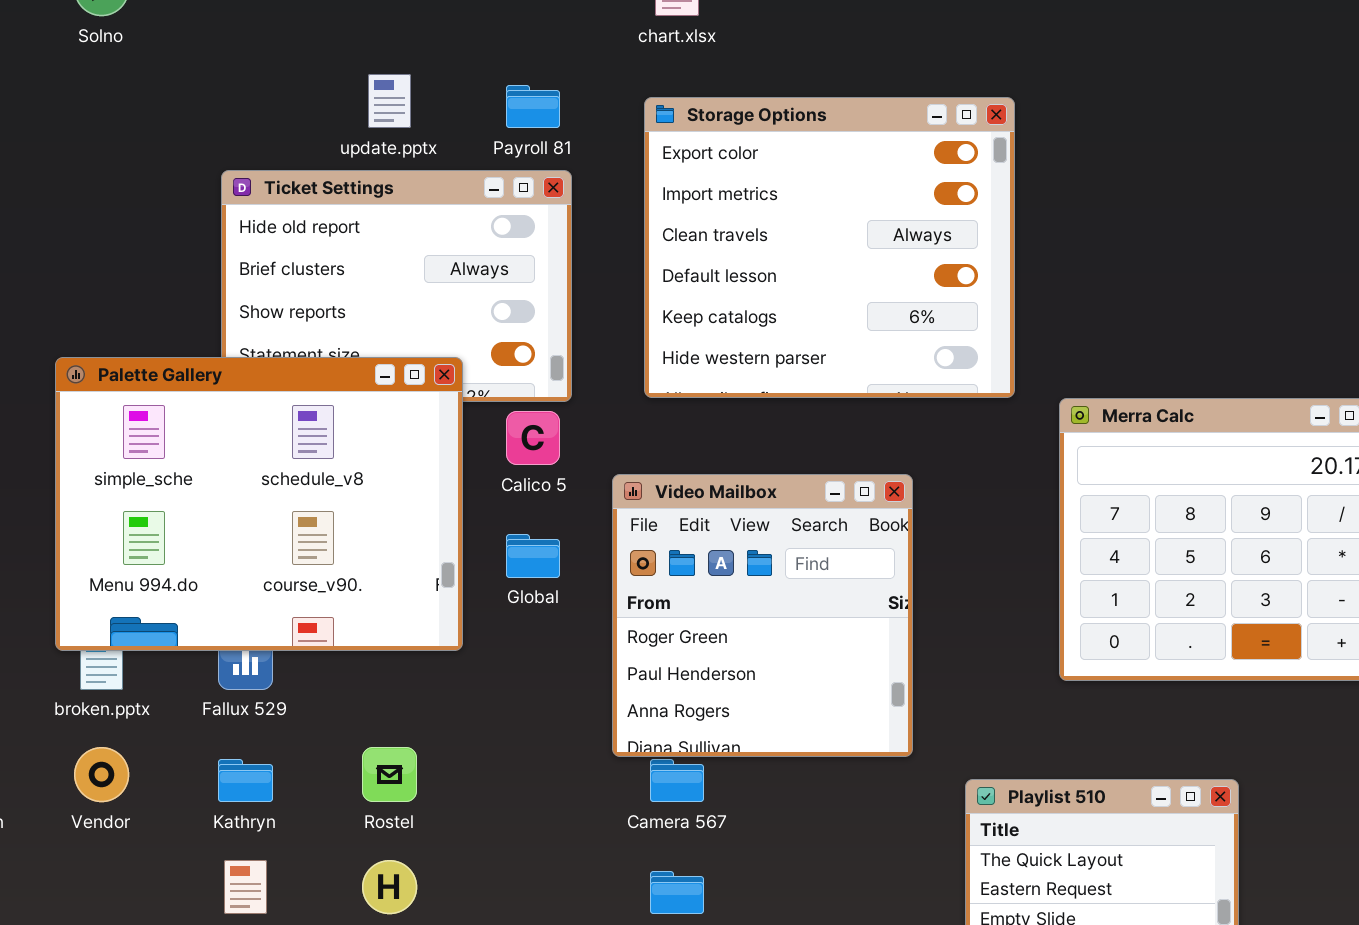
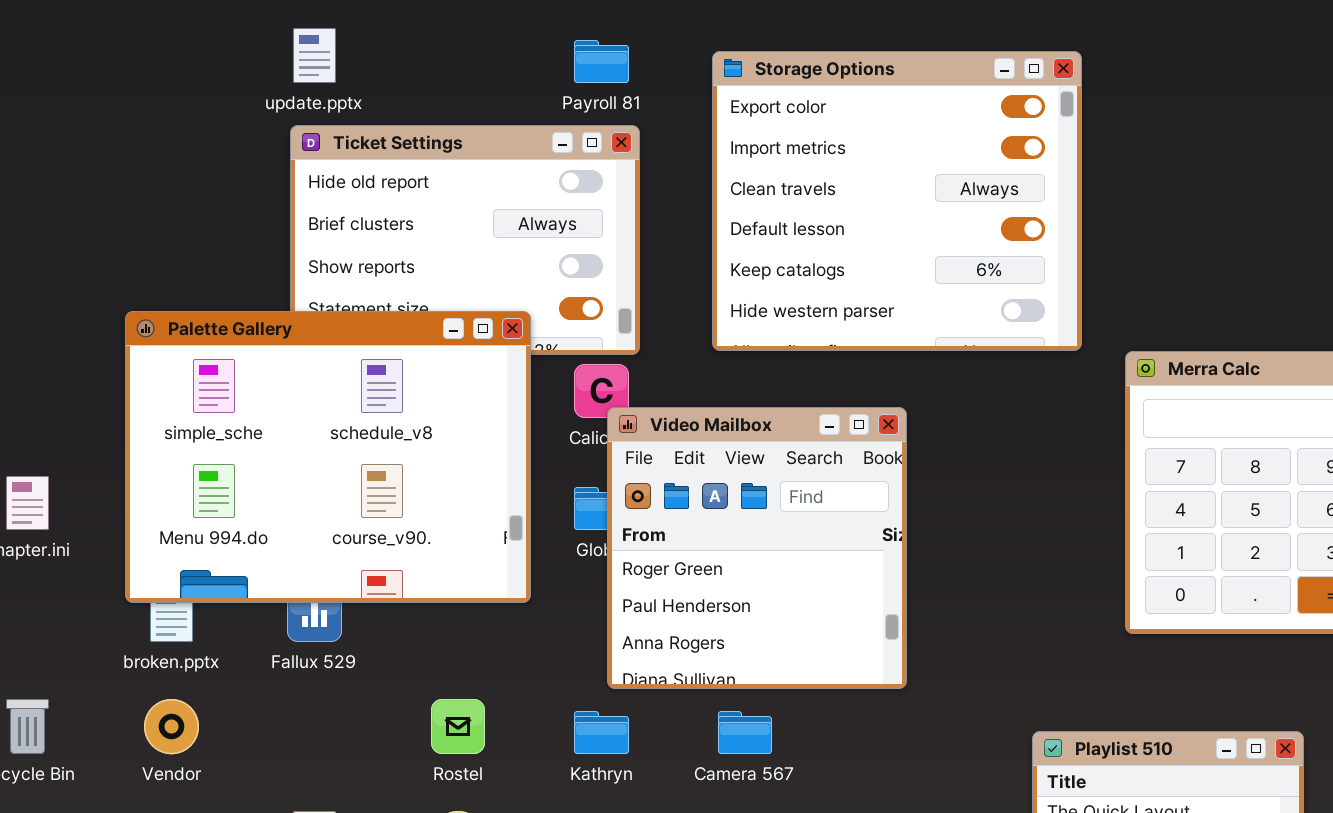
update.pptx: [368,74,411,128] -> [293,28,336,83], moved
Video Mailbox: [612,474,913,757] -> [607,407,907,689], moved
Kathryn: [218,759,273,802] -> [574,711,629,754], moved

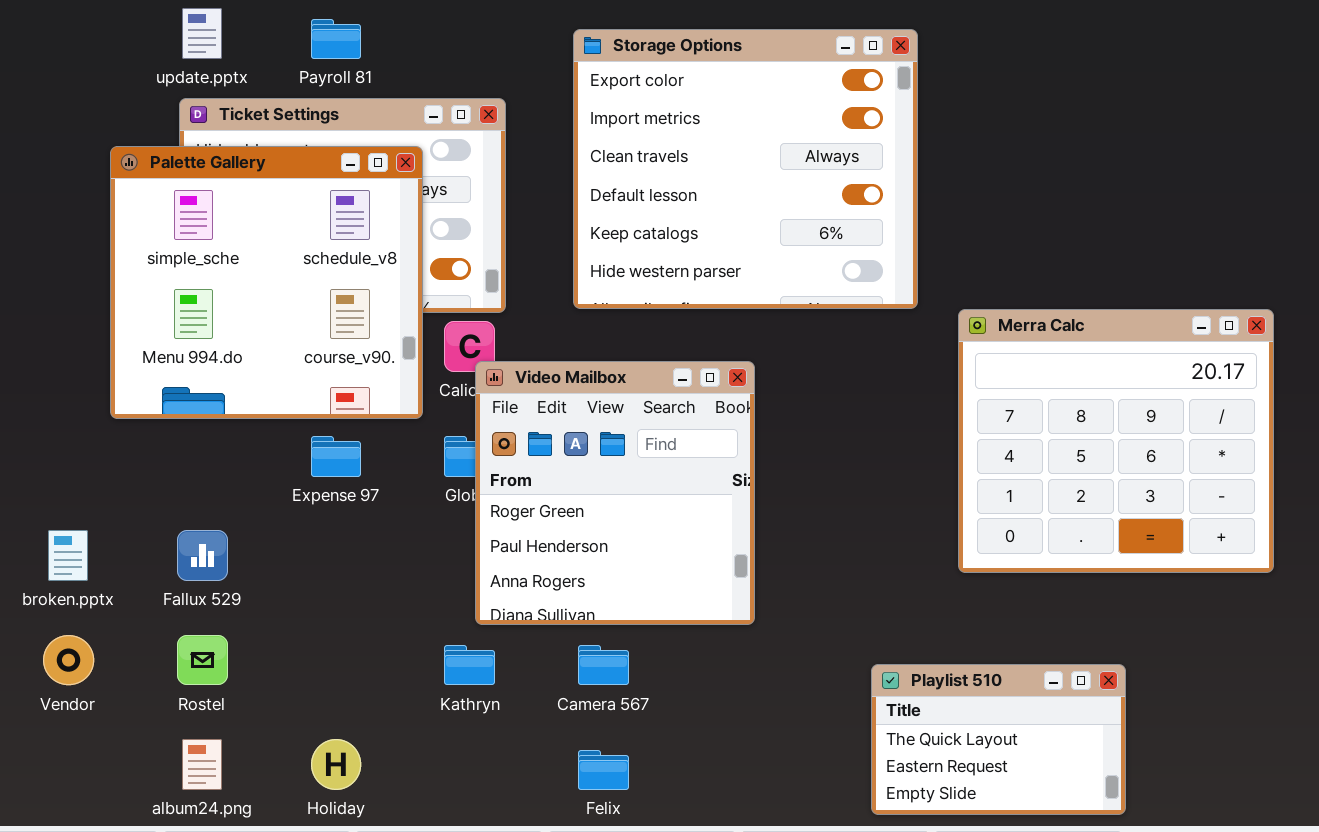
Payroll 81: [574,40,629,83] -> [311,19,361,59], moved
Palette Gallery: [125,311,531,603] -> [110,146,423,419], moved, resized
Rostel: [431,699,485,754] -> [177,635,228,685], moved

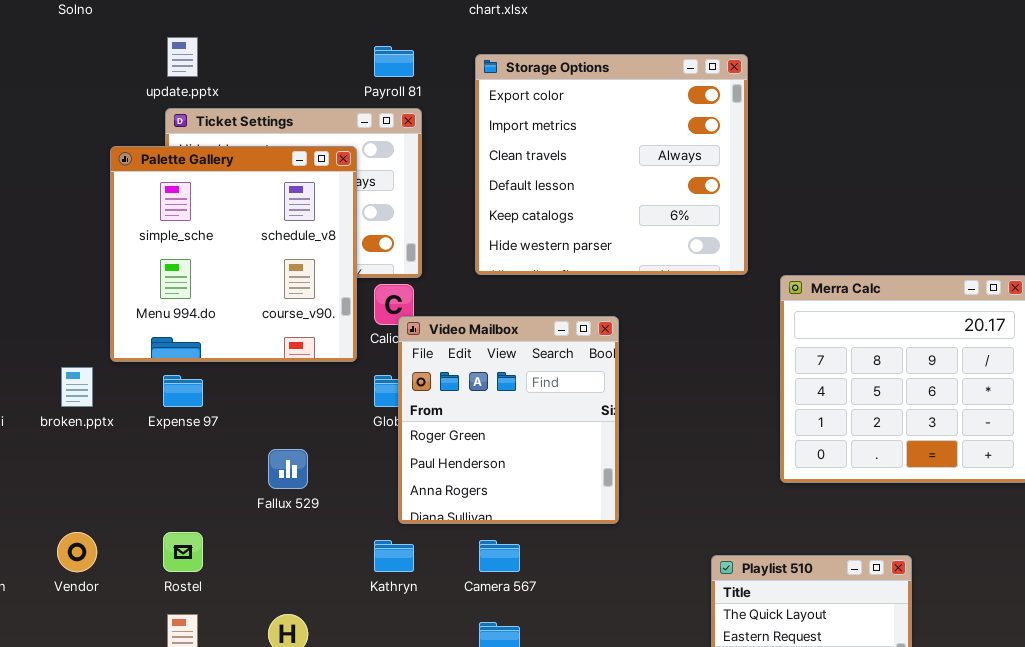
Payroll 81: [311,19,361,59] -> [374,46,414,77], moved
Expense 97: [311,436,361,477] -> [163,375,203,407], moved
broken.pptx: [48,530,88,581] -> [61,367,93,407], moved
Fallux 529: [177,530,228,581] -> [268,449,308,489], moved

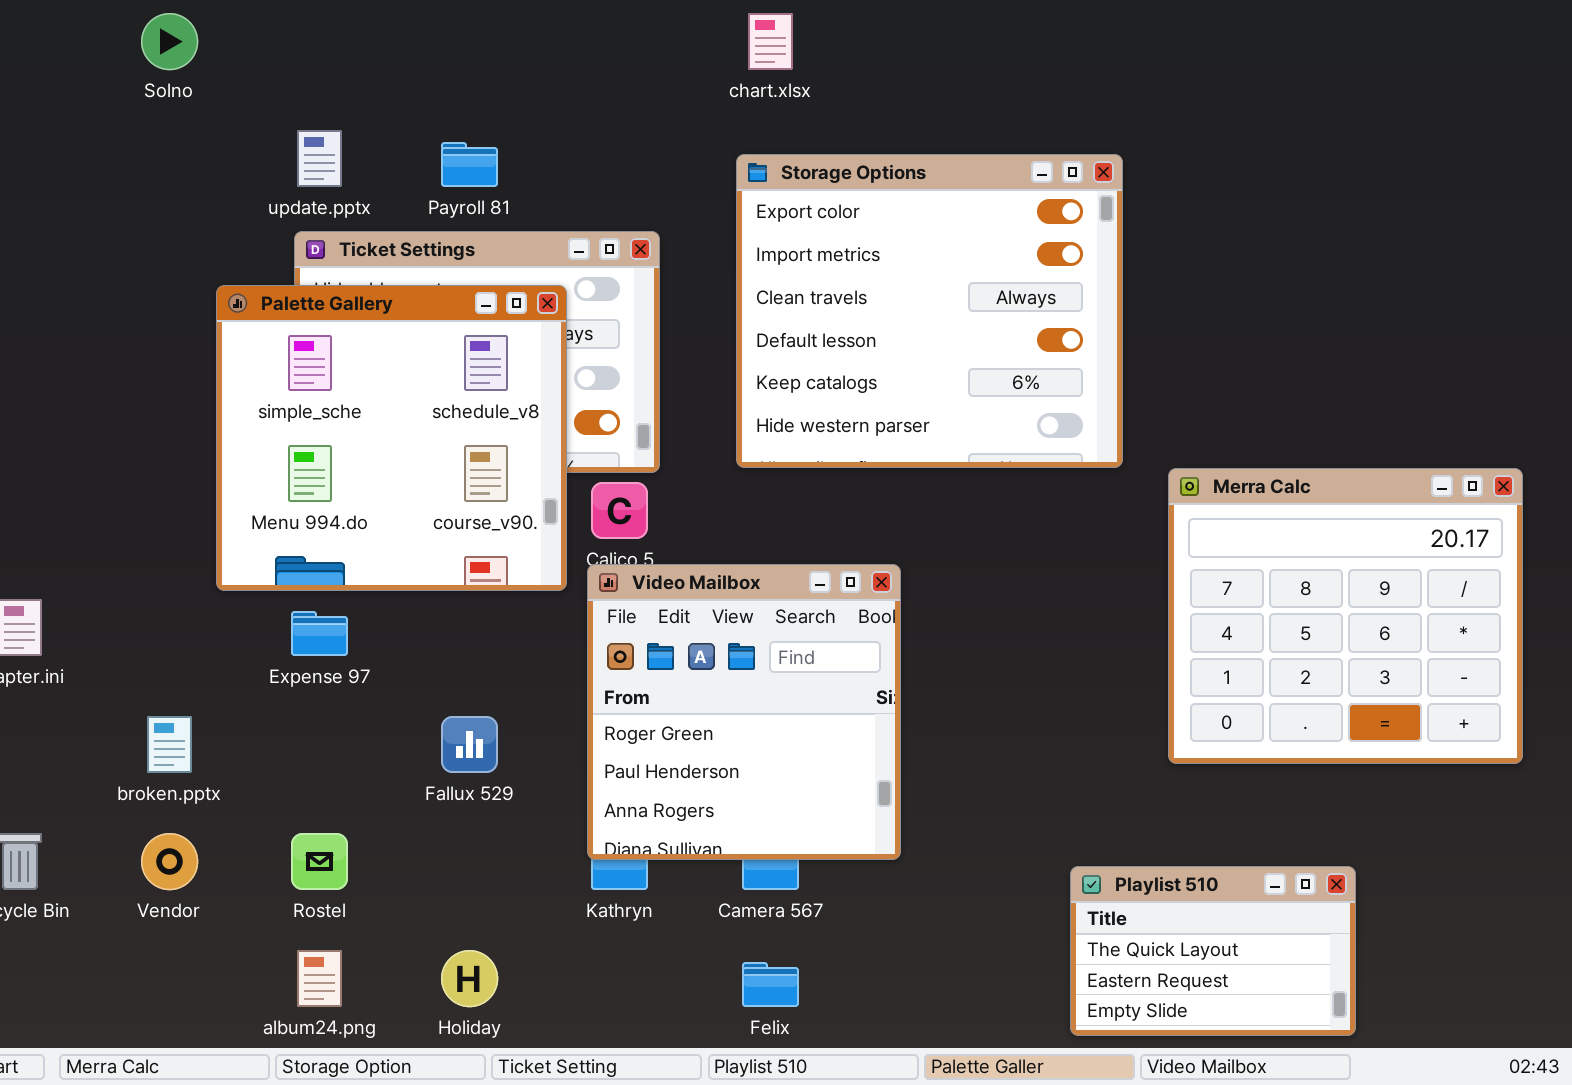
Payroll 81: [374,46,414,77] -> [441,142,498,187], moved
Video Mailbox: [398,316,619,524] -> [587,564,901,860], moved
broken.pptx: [61,367,93,407] -> [147,716,192,773], moved

